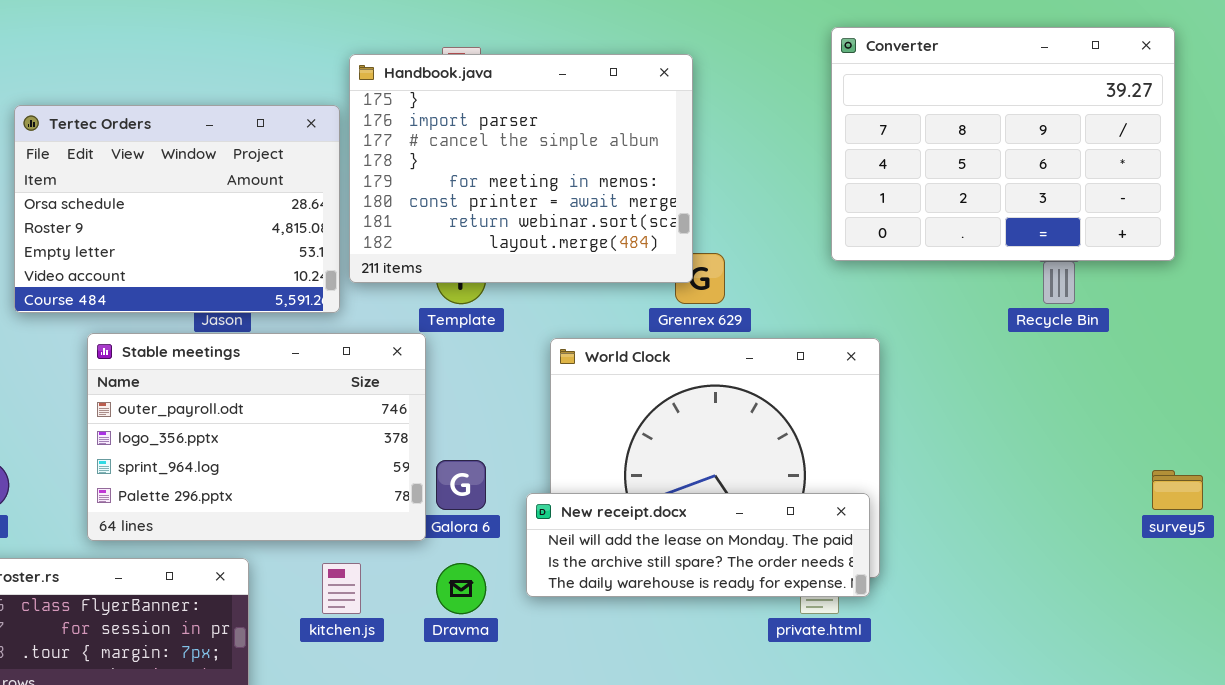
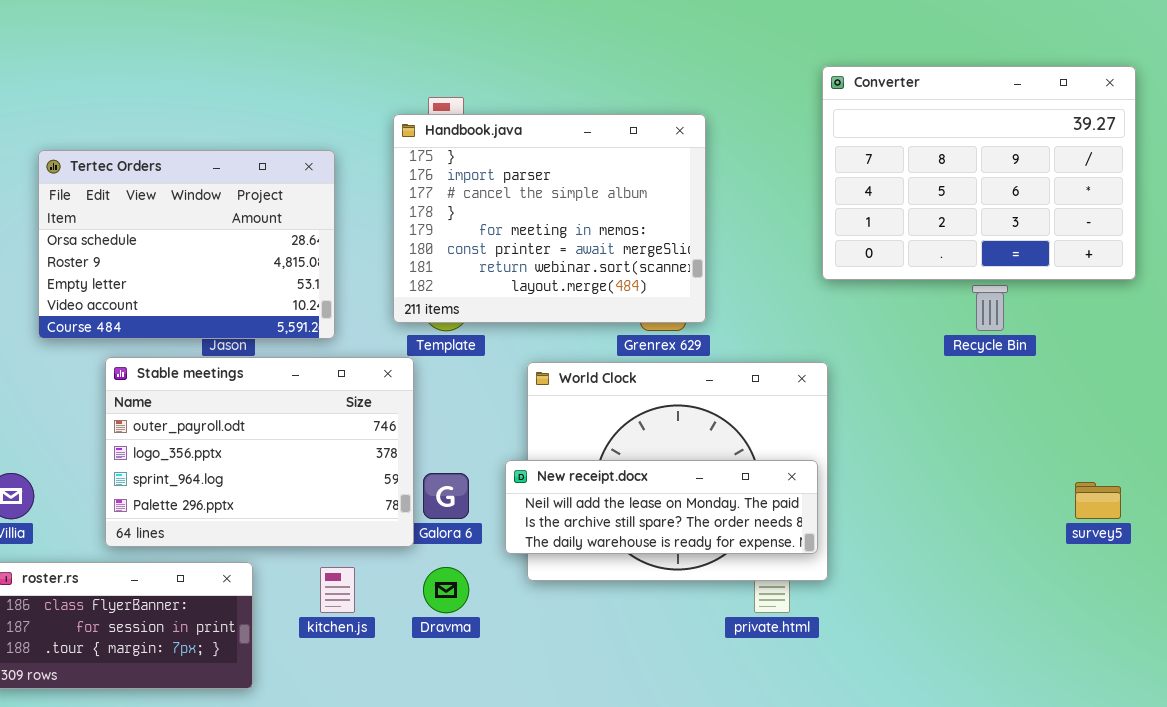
Converter: [831,27,1175,261] -> [822,66,1136,280], moved
Handbook.java: [349,54,693,283] -> [393,114,706,323], moved
New receipt.docx: [526,493,870,597] -> [505,460,818,554], moved

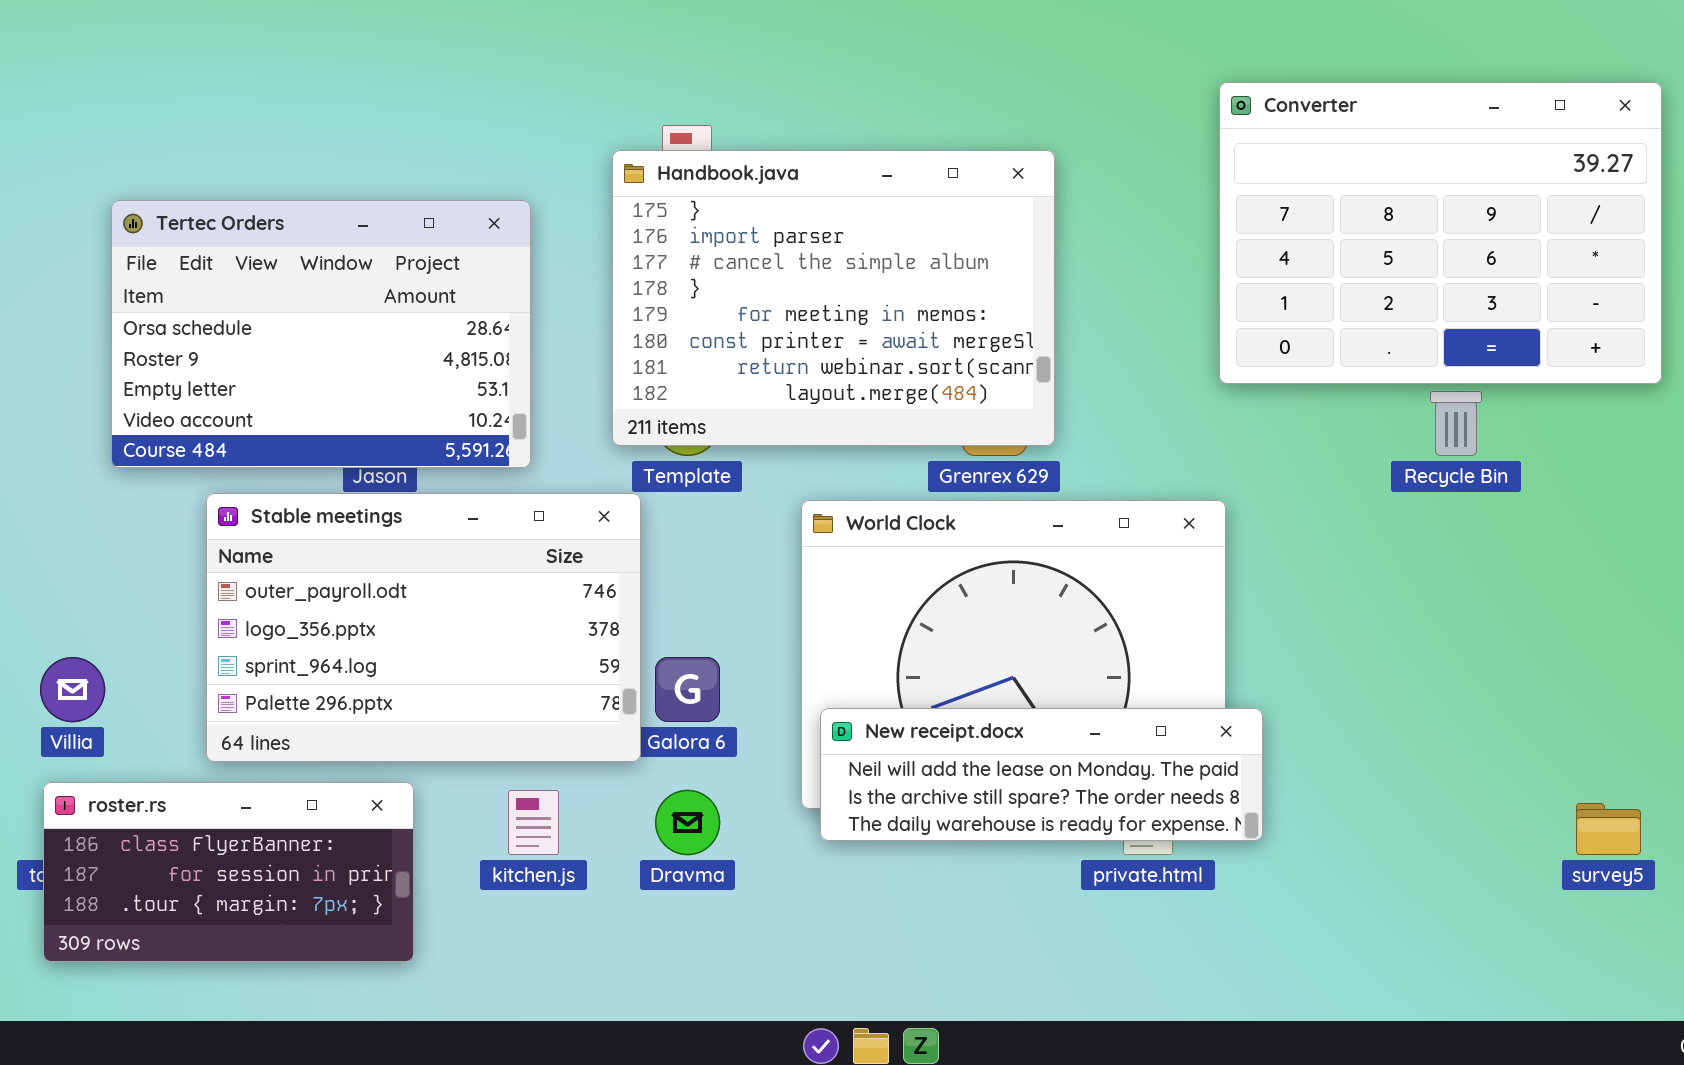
New receipt.docx: [505,460,818,554] -> [820,708,1263,841], moved
survey5: [1075,482,1121,519] -> [1576,803,1641,855], moved

